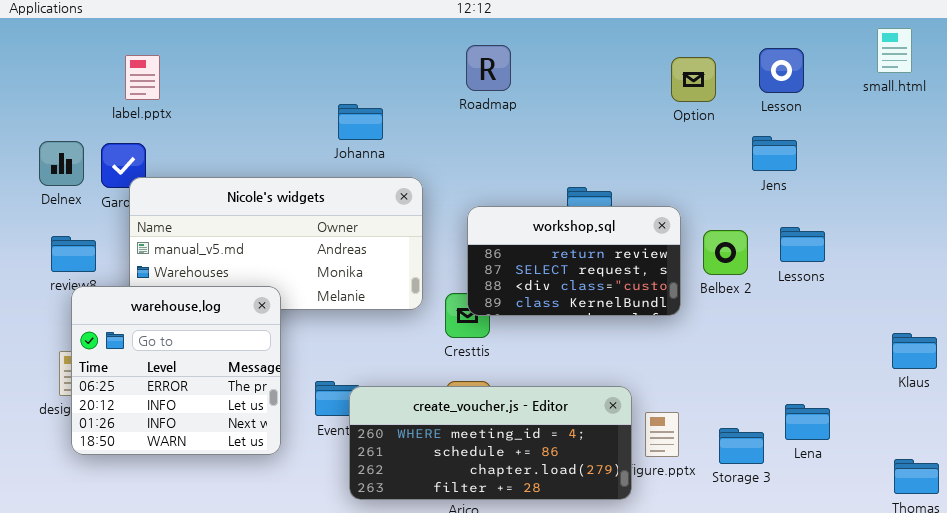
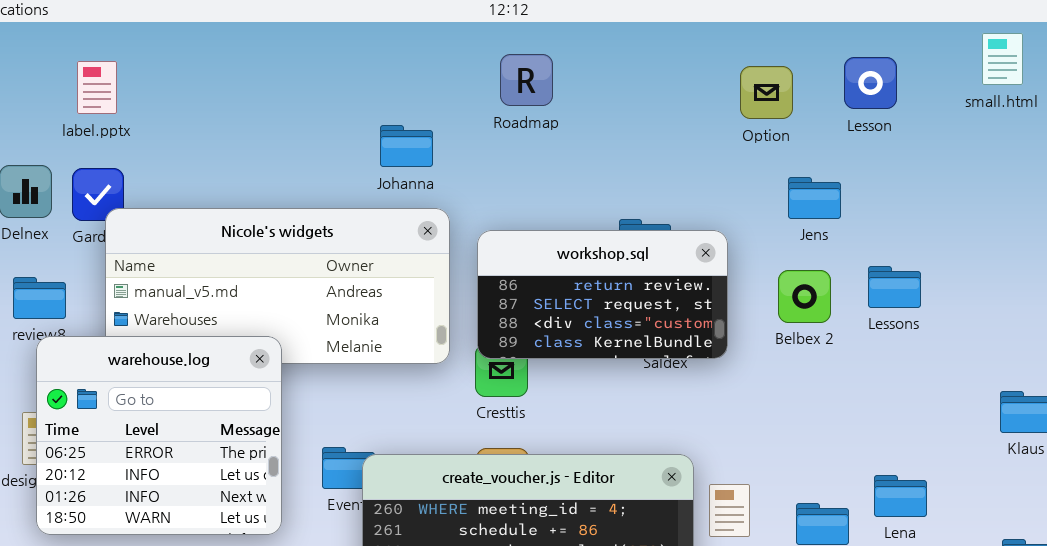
label.pptx: [125,55,160,100] -> [77,61,117,114], moved
Johanna: [338,104,383,140] -> [380,125,433,167], moved
Jens: [752,136,797,171] -> [788,177,841,219], moved
workshop.sql: [467,206,681,316] -> [477,230,728,359], moved

